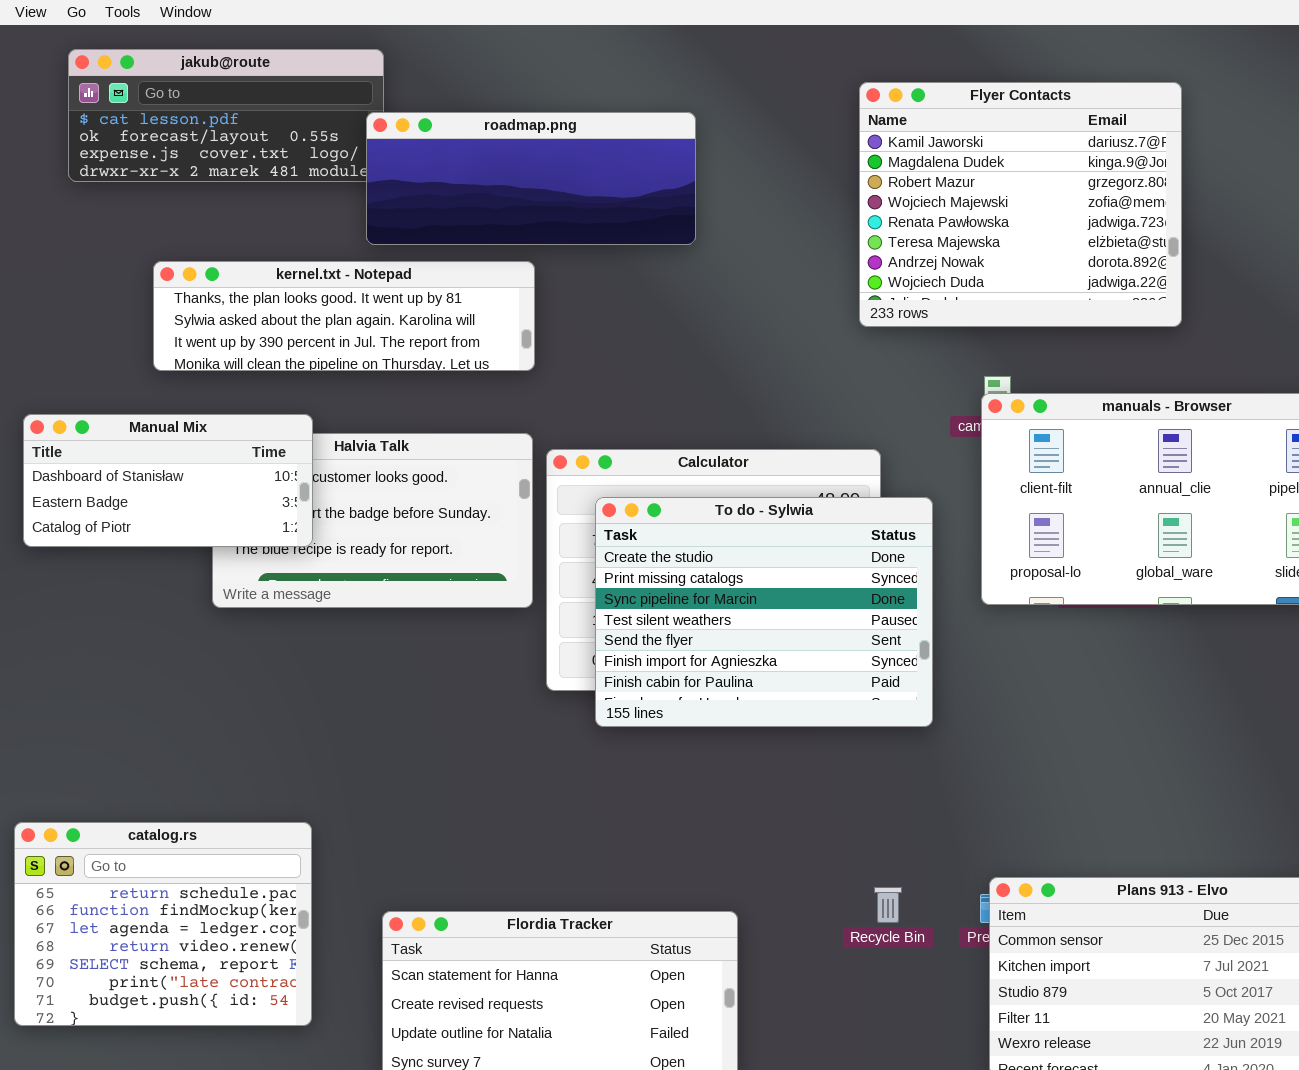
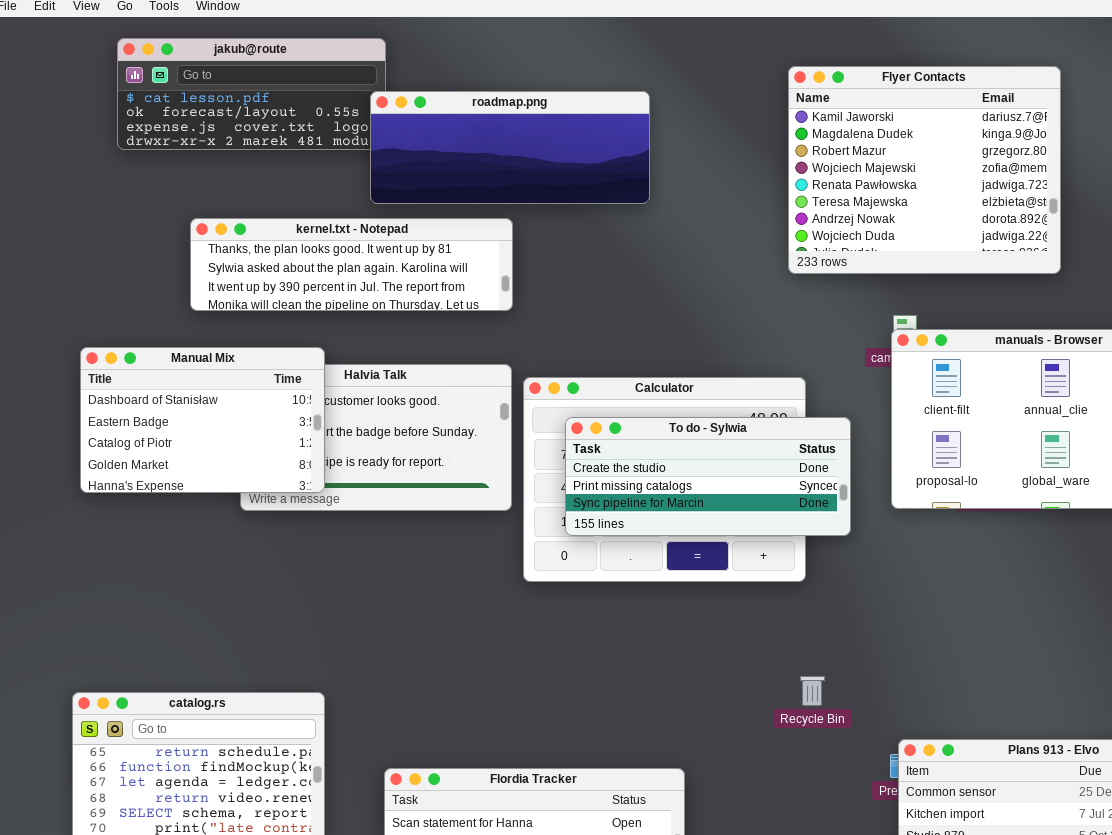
Manual Mix: [23,414,313,547] -> [80,347,325,493], resized
To do - Sylwia: [595,497,933,727] -> [565,417,851,536], resized
Recycle Bin: [874,887,902,923] -> [800,676,825,706], moved

